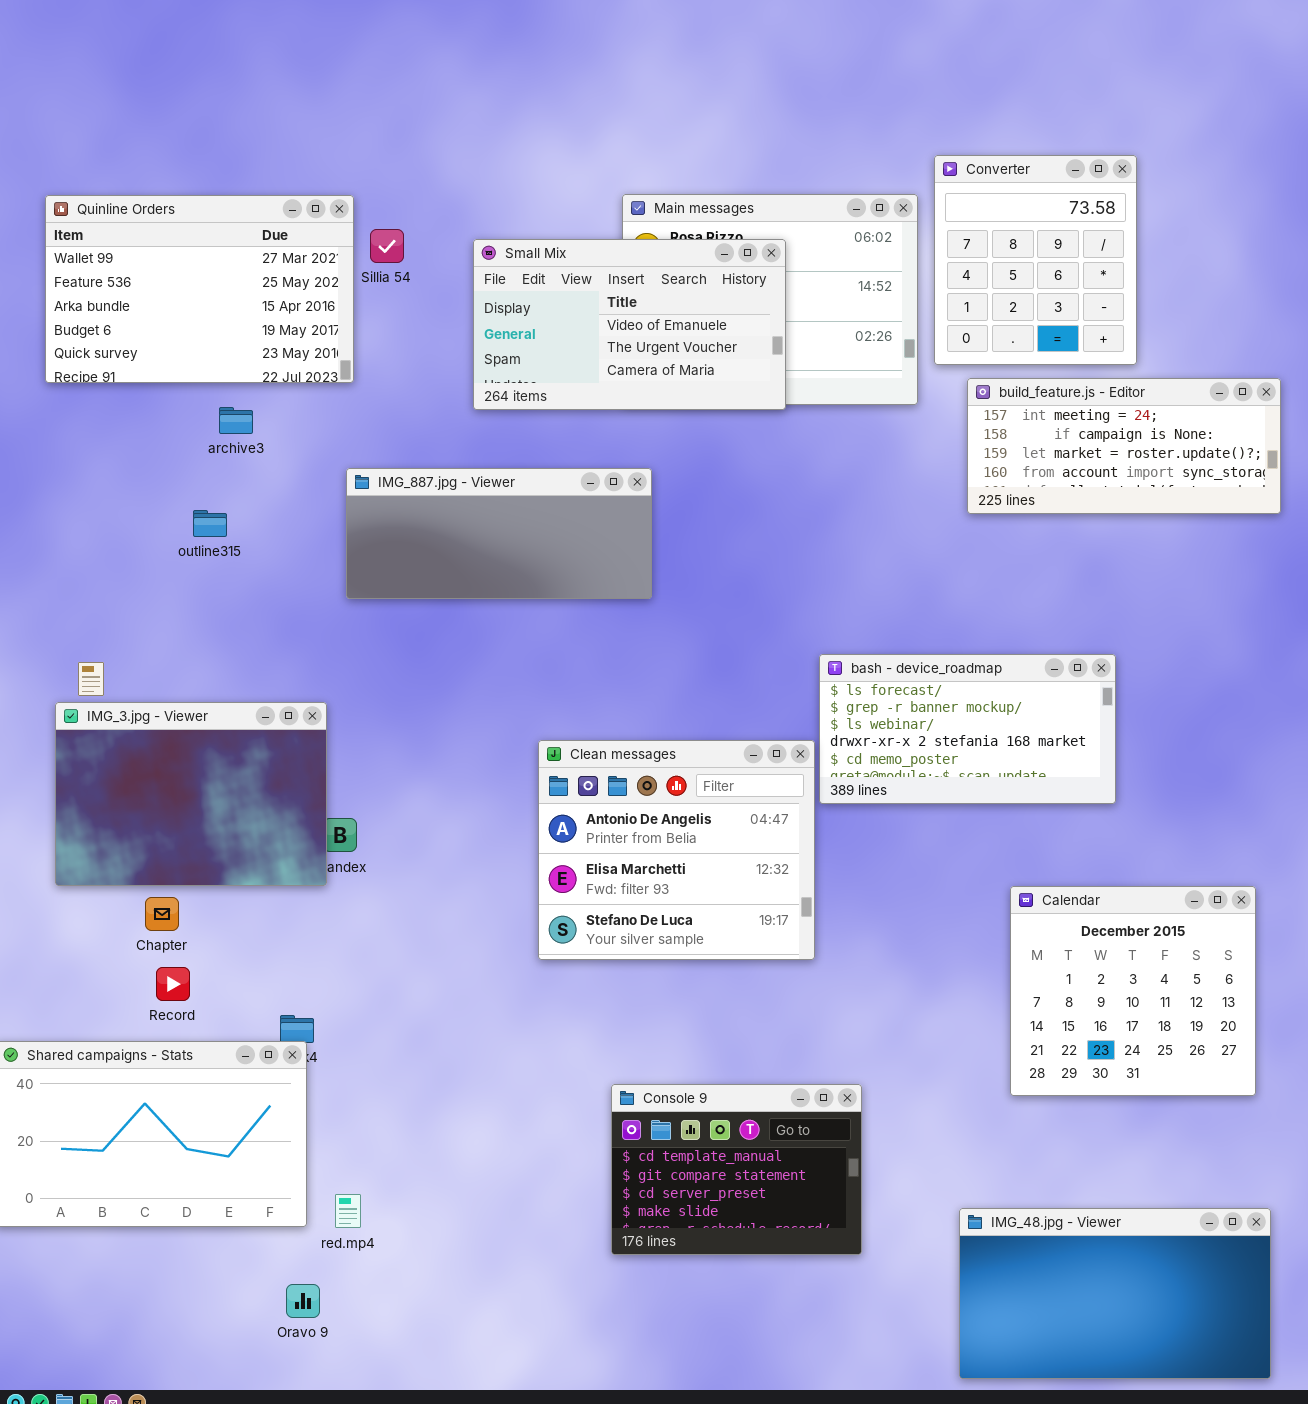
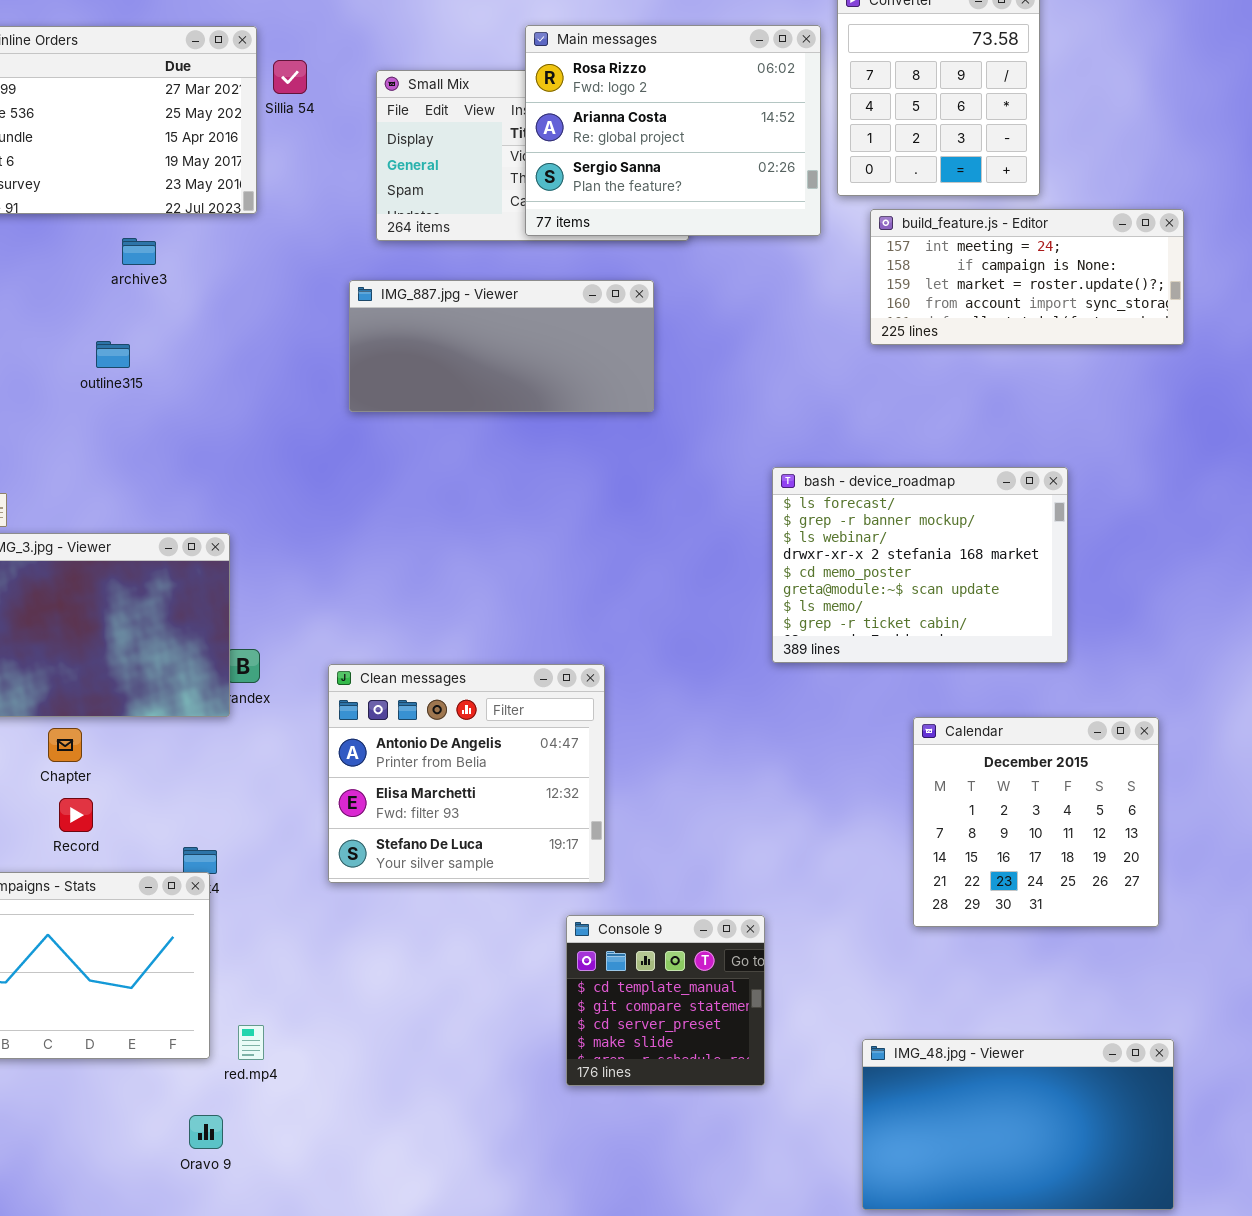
Main messages: [622,194,918,405] -> [525,25,821,236], raised
IMG_887.jpg - Viewer: [346,468,652,599] -> [349,280,654,412], moved
bash - device_roadmap: [819,654,1116,804] -> [772,467,1068,663], moved, resized
Clean messages: [538,740,815,960] -> [328,664,605,883], moved
Console 9: [611,1084,862,1255] -> [566,915,765,1086], resized

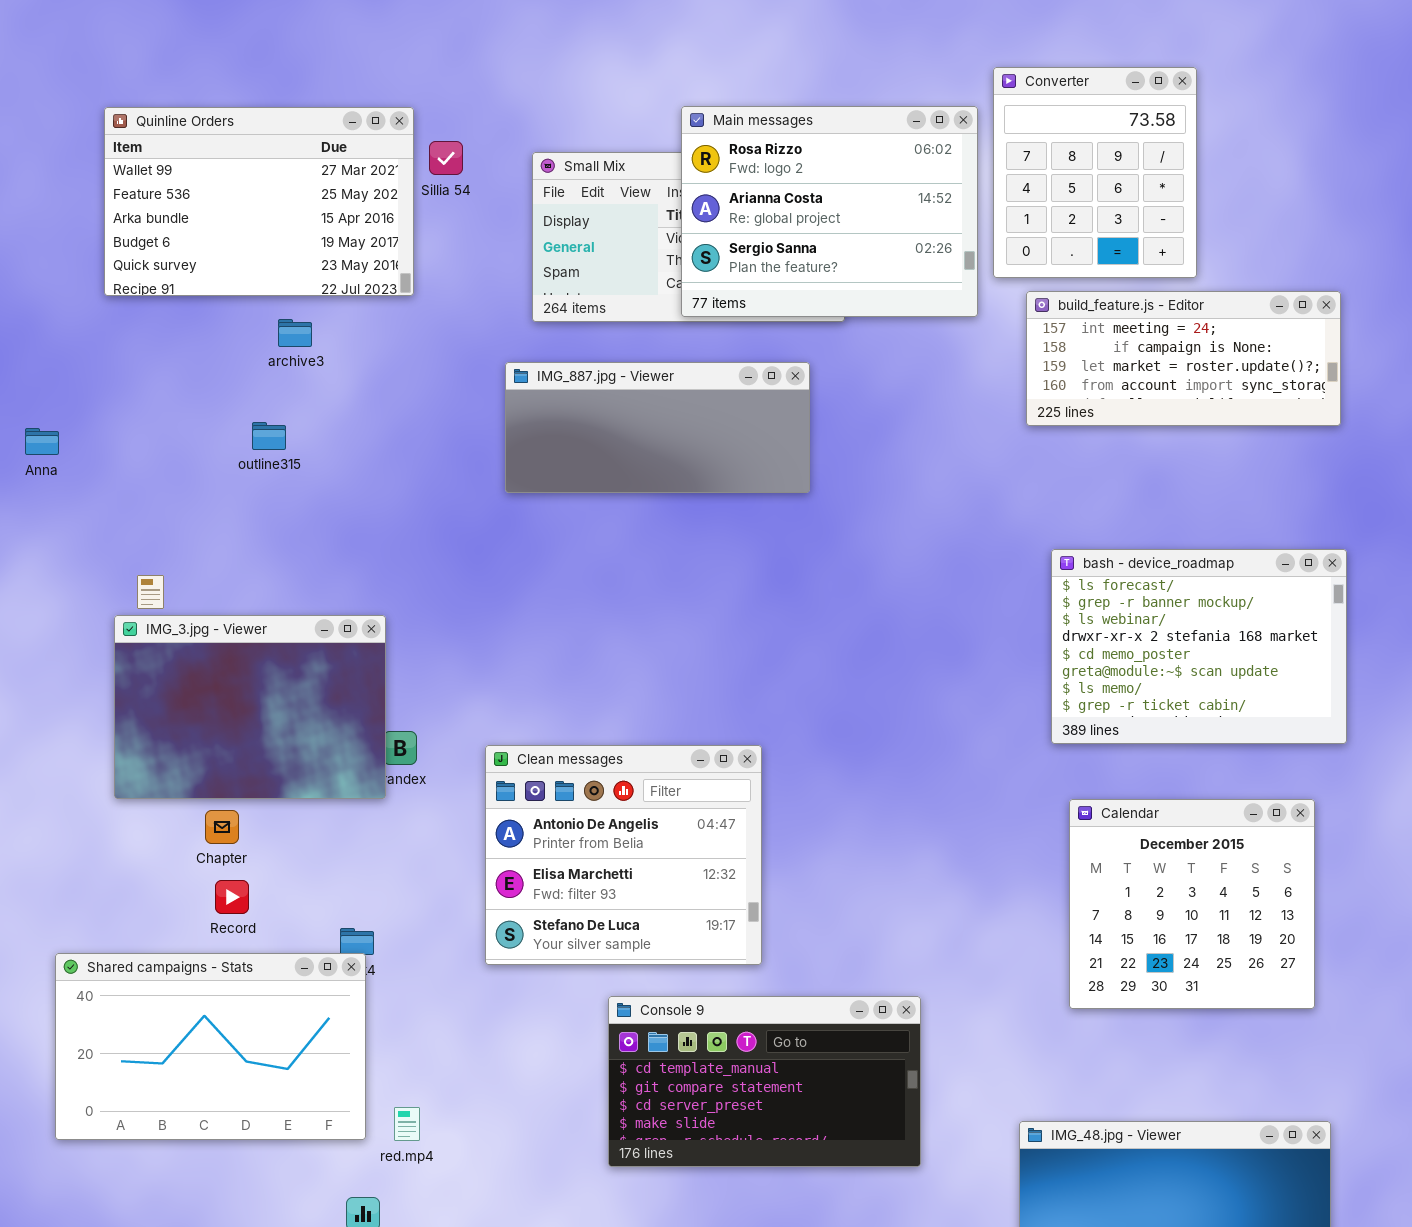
bash - device_roadmap: [772,467,1068,663] -> [1051,549,1347,744], moved
Console 9: [566,915,765,1086] -> [608,996,921,1167], resized

